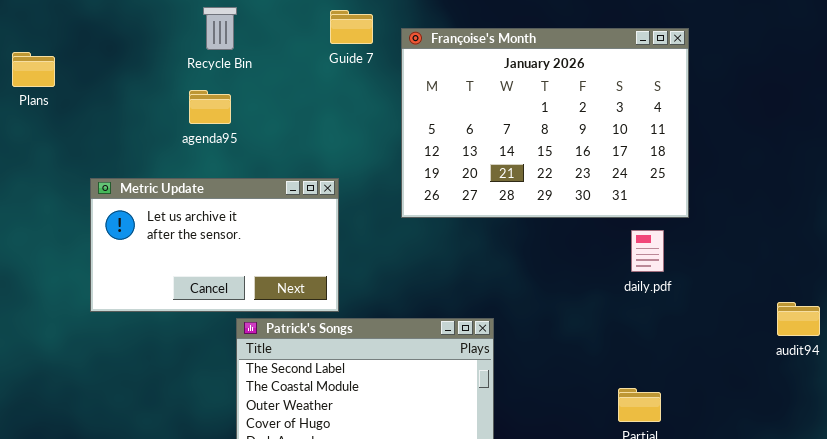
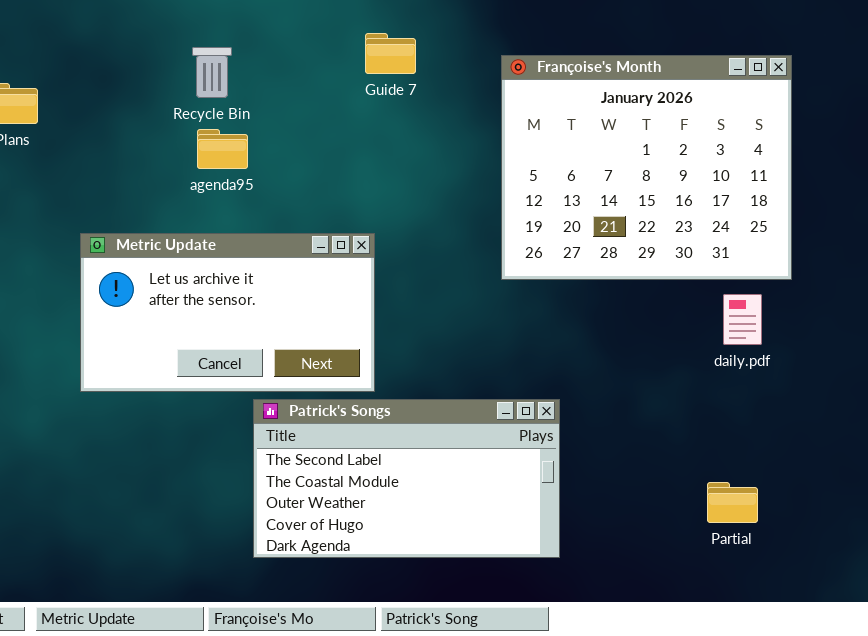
Recycle Bin: [203,7,237,50] -> [192,47,232,98], moved
Françoise's Month: [401,28,689,218] -> [501,55,792,280], resized

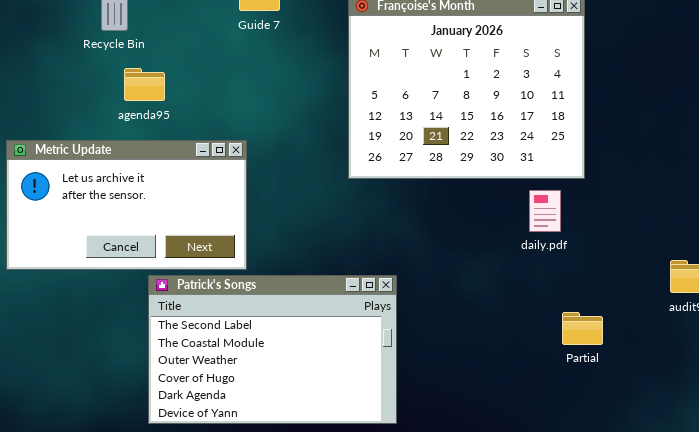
agenda95: [197,129,248,169] -> [124,68,165,101], moved
Patrick's Songs: [253,399,560,558] -> [148,275,397,424], resized
Partial: [707,482,758,523] -> [562,312,603,345], moved

